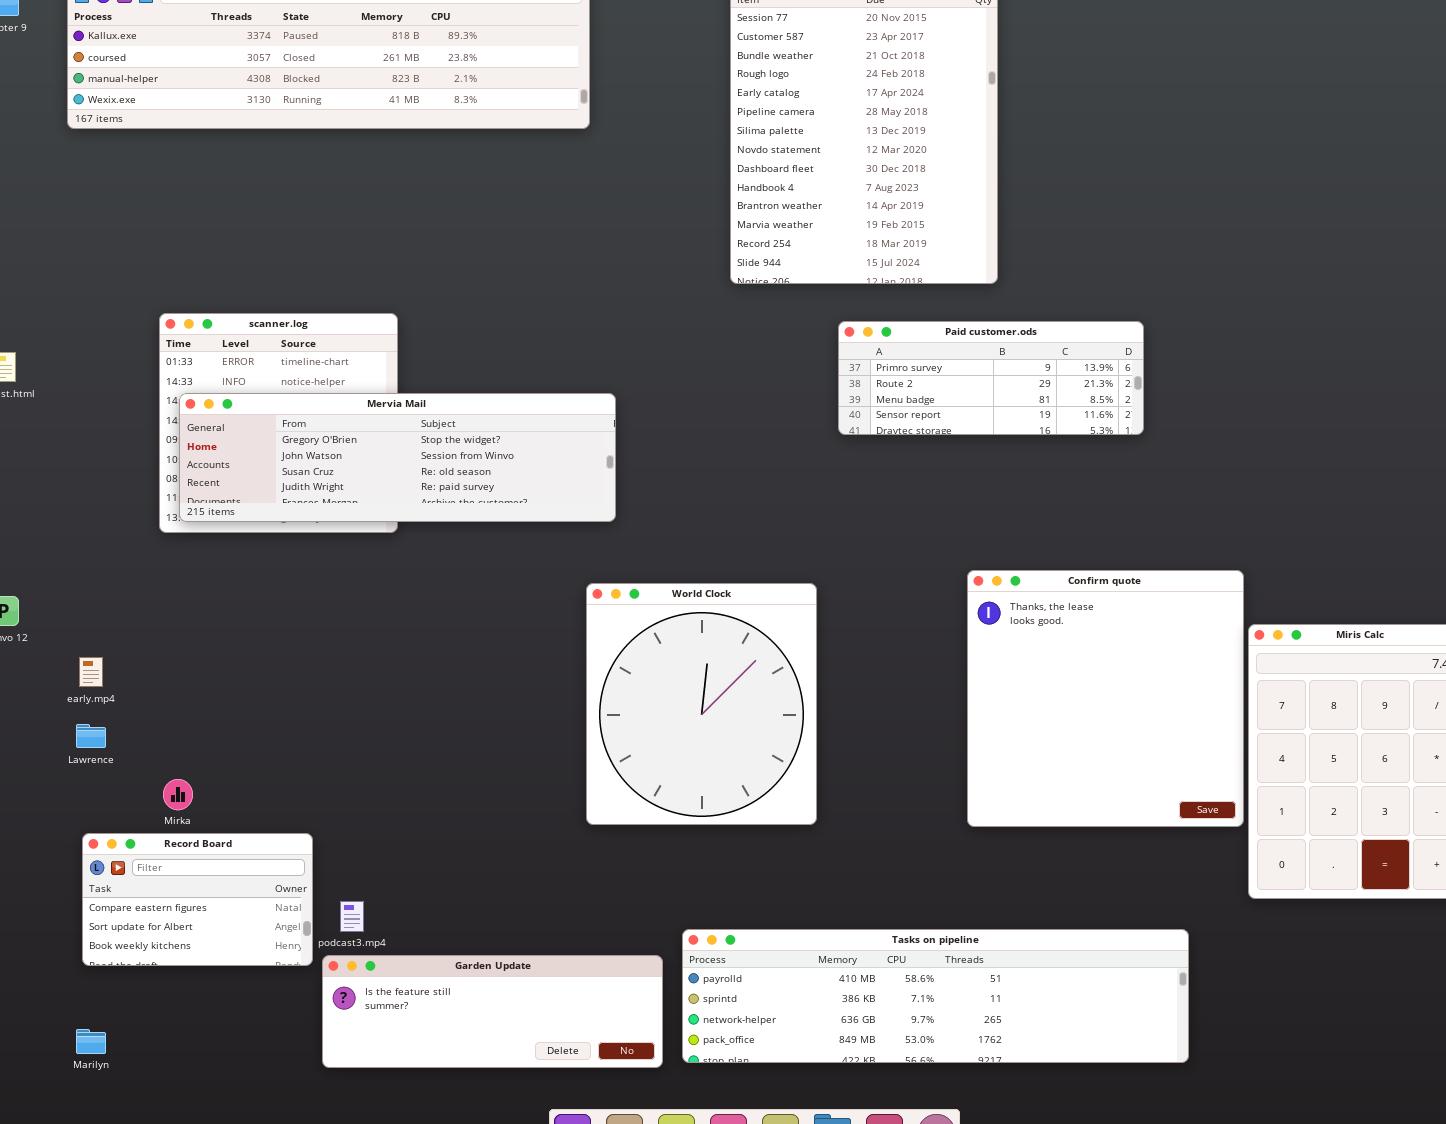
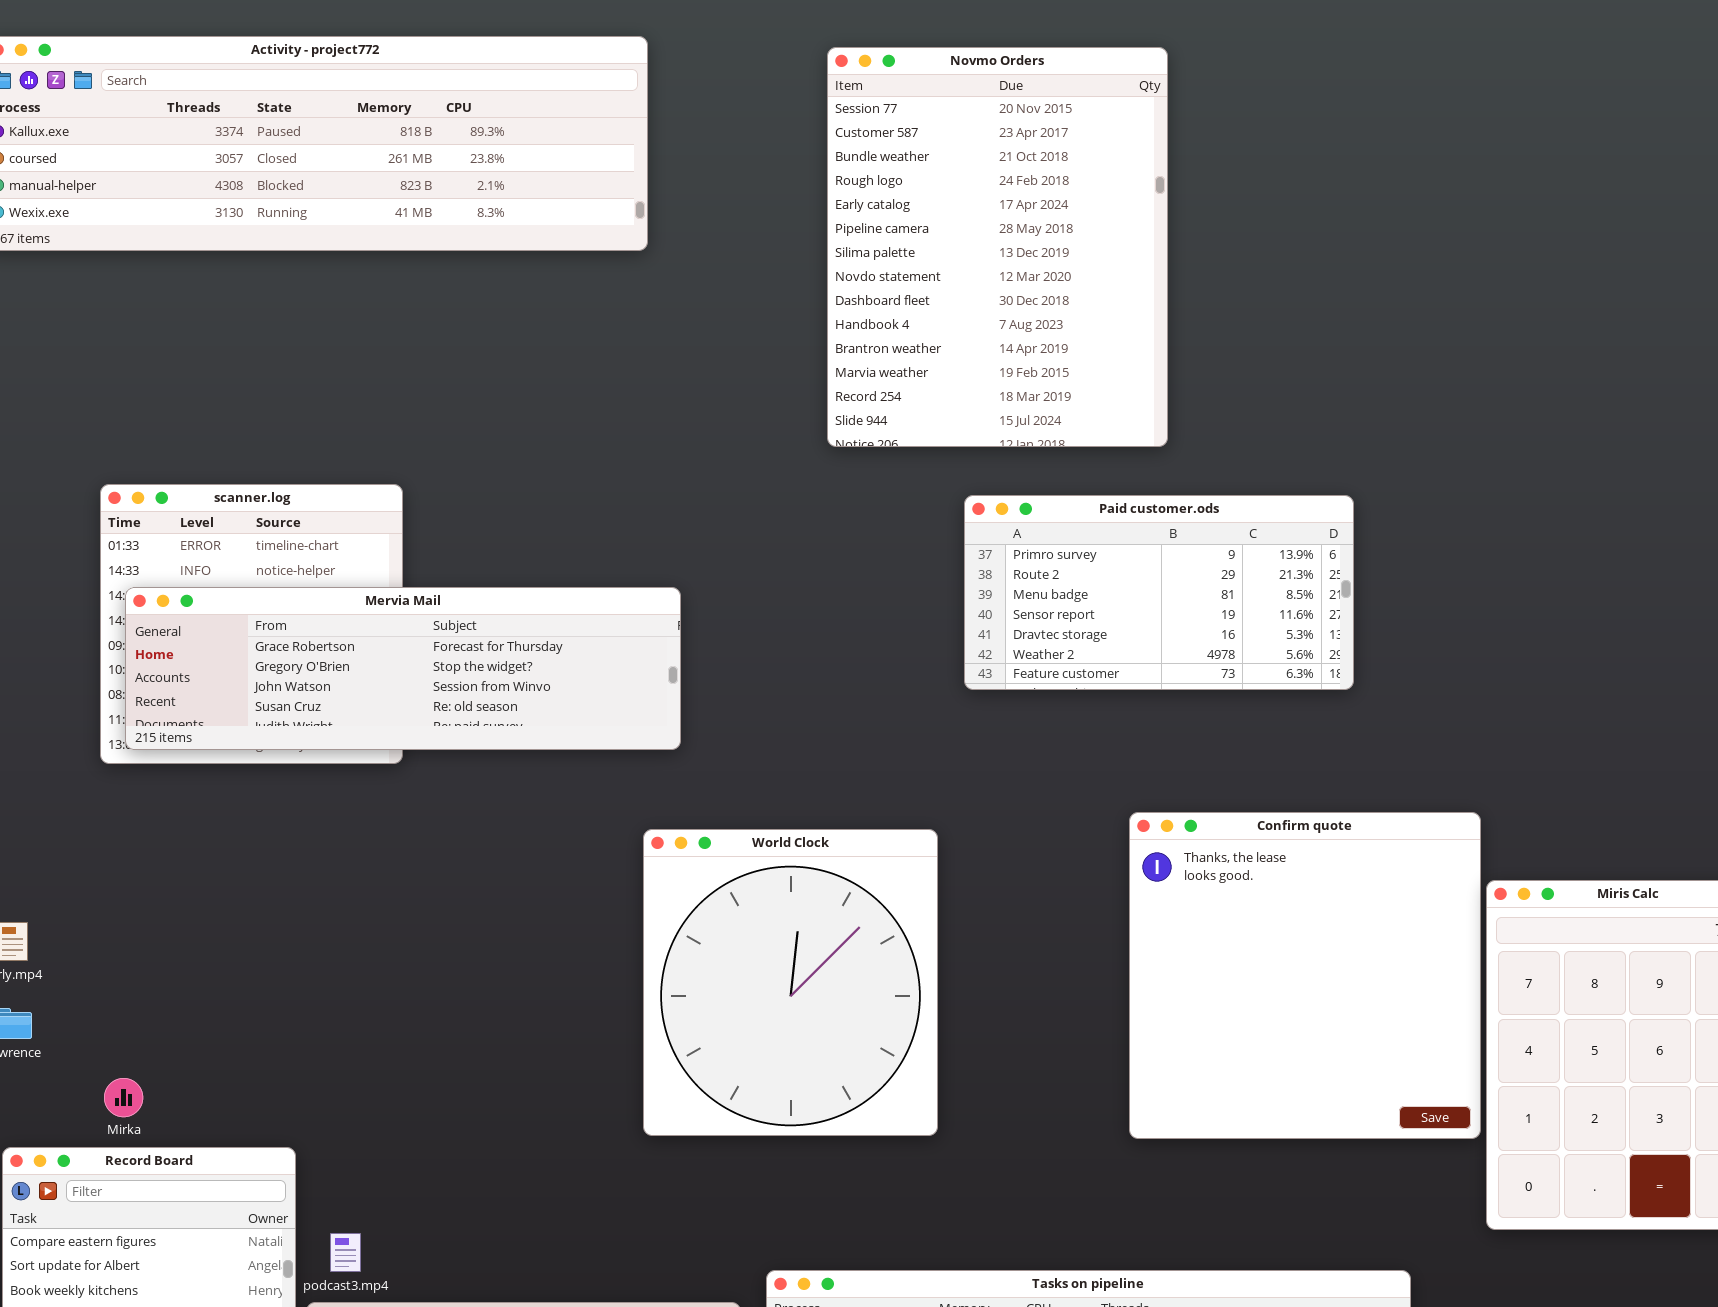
Paid customer.ods: [838,321,1144,435] -> [964,495,1354,690], resized
Mervia Mail: [179,393,616,522] -> [125,587,681,750], scrolled up 1 row

